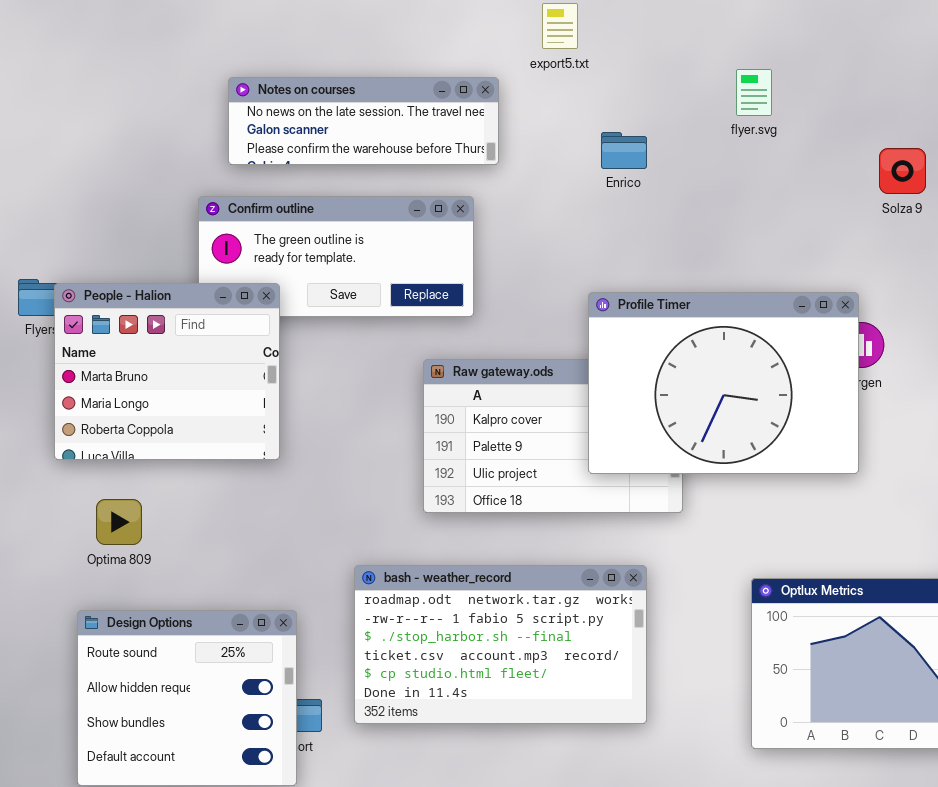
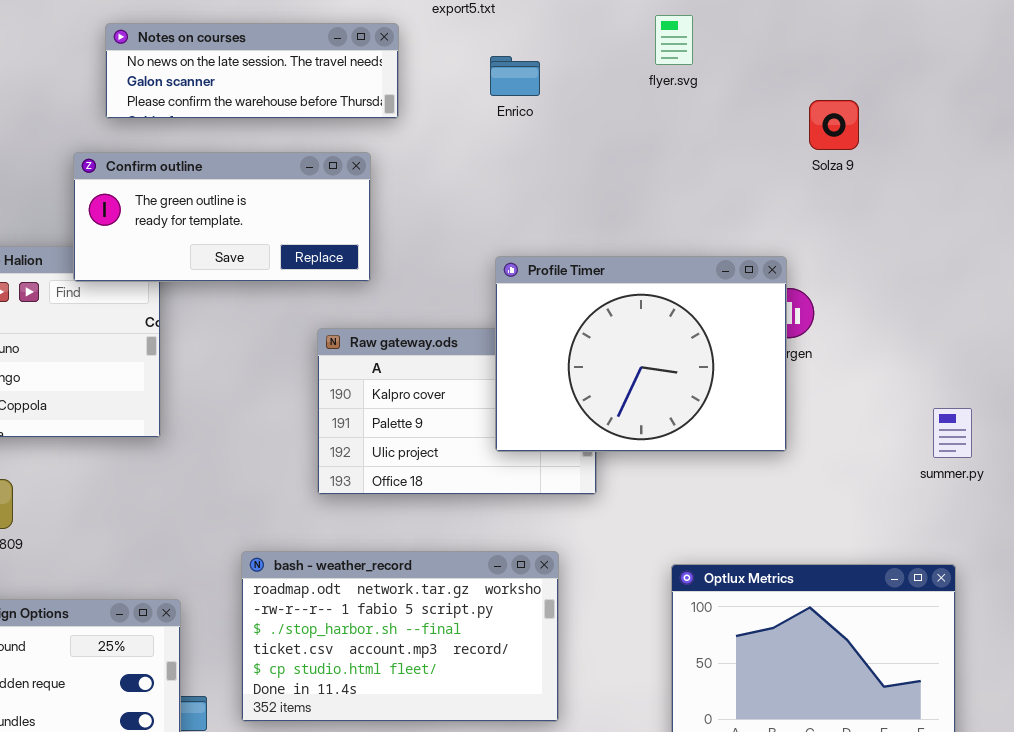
Enrico: [601,132,647,169] -> [490,56,540,96], moved
Confirm outline: [198,196,474,317] -> [73,152,371,282], raised

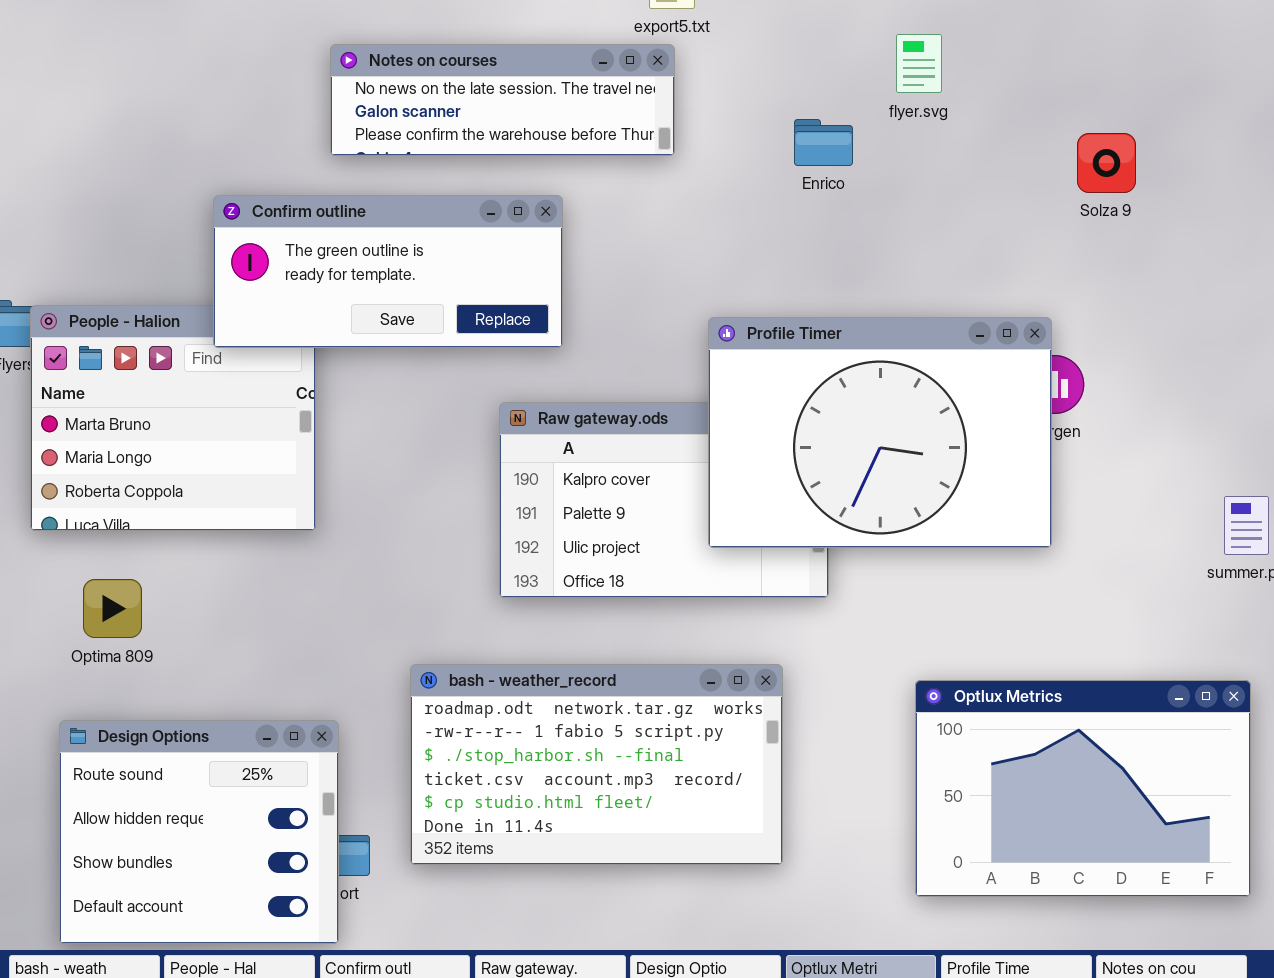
Notes on courses: [105,23,399,119] -> [330,44,675,156], moved
Enrico: [490,56,540,96] -> [794,119,853,166], moved

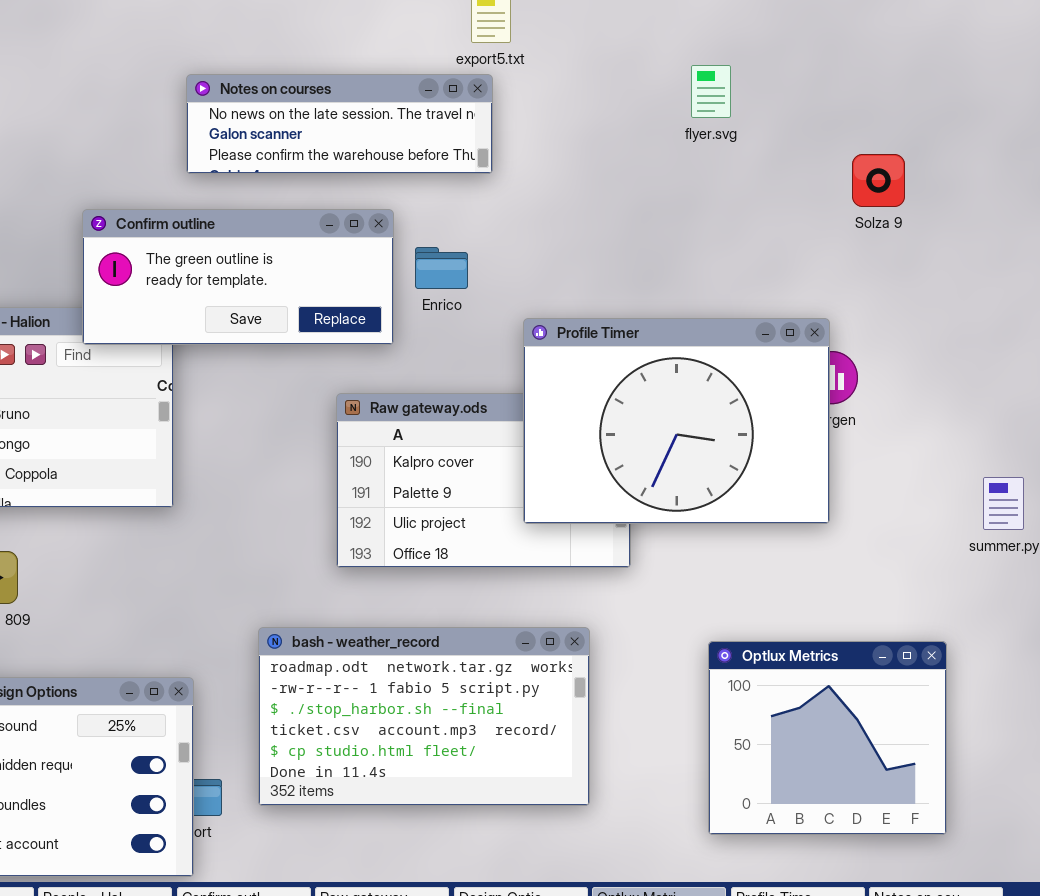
Enrico: [794,119,853,166] -> [415,247,468,289], moved
Optlux Metrics: [915,680,1251,897] -> [708,641,947,835], resized

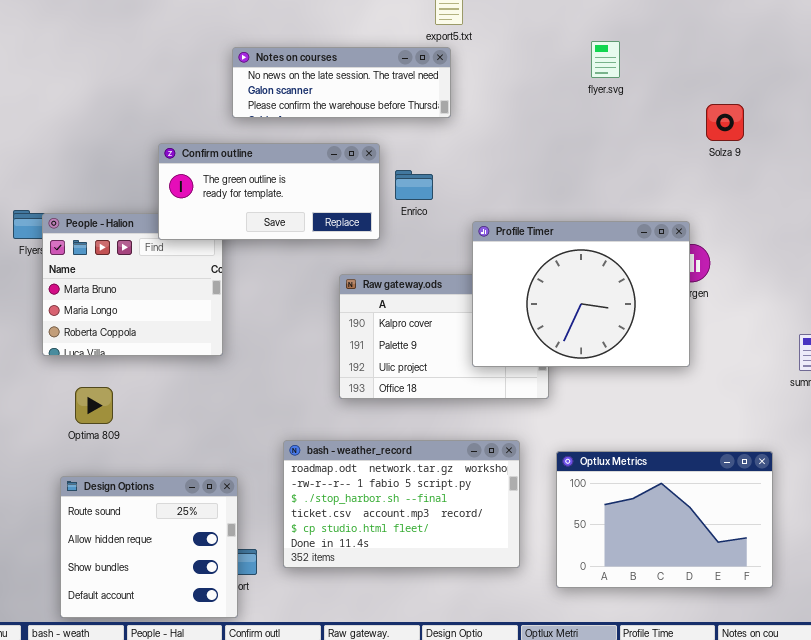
Optlux Metrics: [708,641,947,835] -> [556,451,773,588], resized

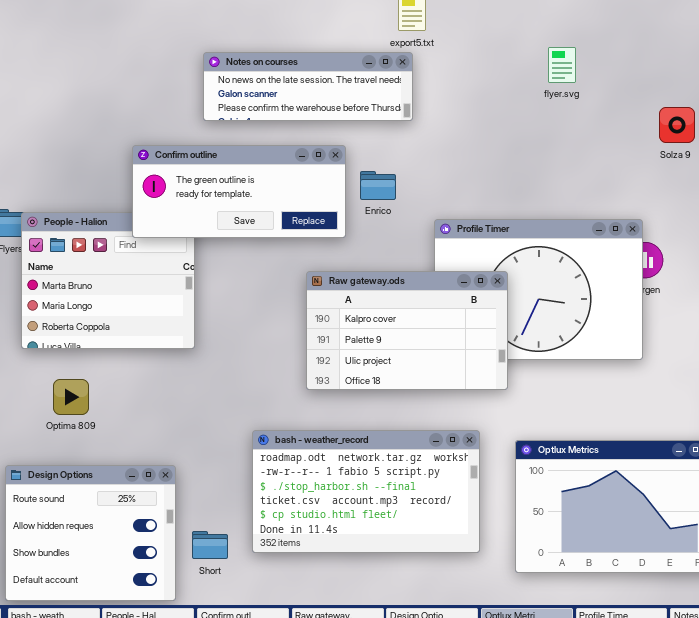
Raw gateway.ods: [339,274,549,399] -> [306,271,508,390], raised
Design Options: [60,476,238,618] -> [5,465,176,601], moved

